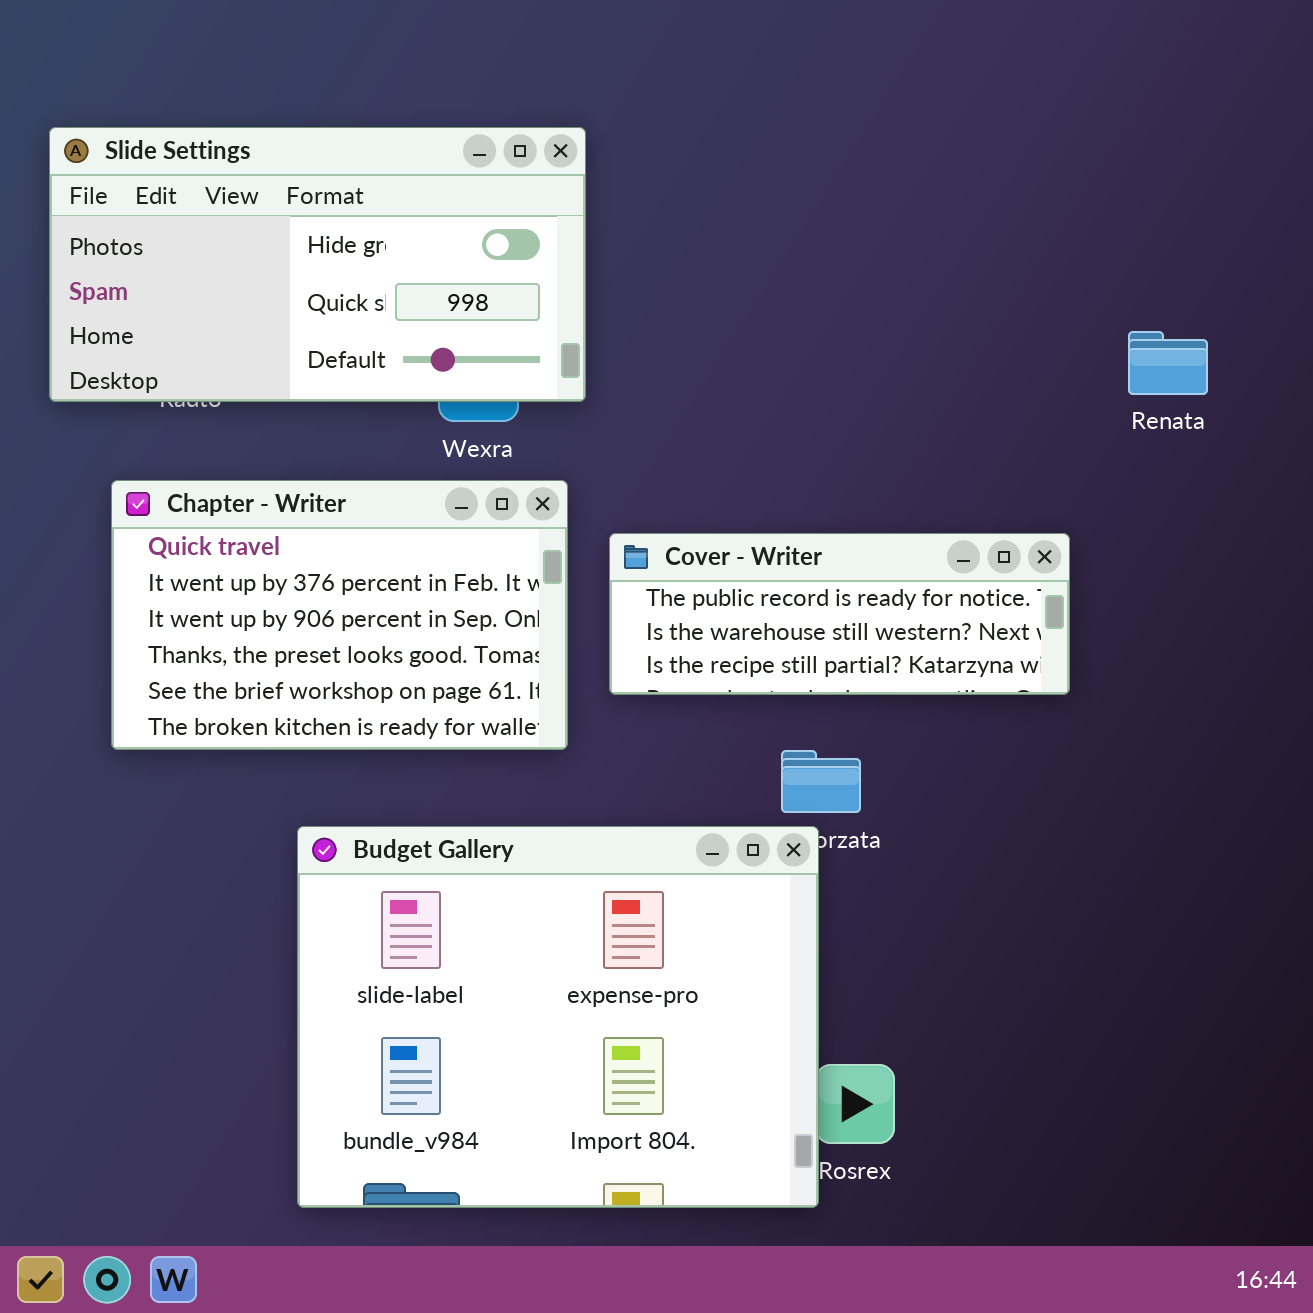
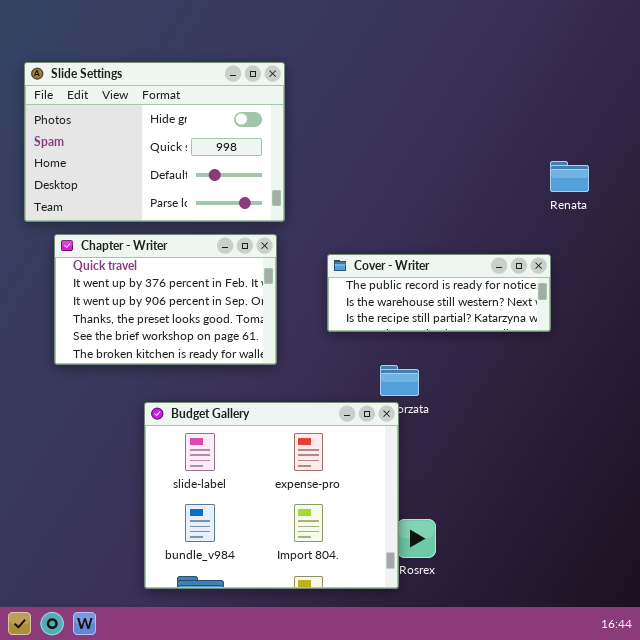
Slide Settings: [49,127,586,402] -> [24,62,285,222], resized
Cover - Writer: [609,533,1070,695] -> [327,254,551,332], moved

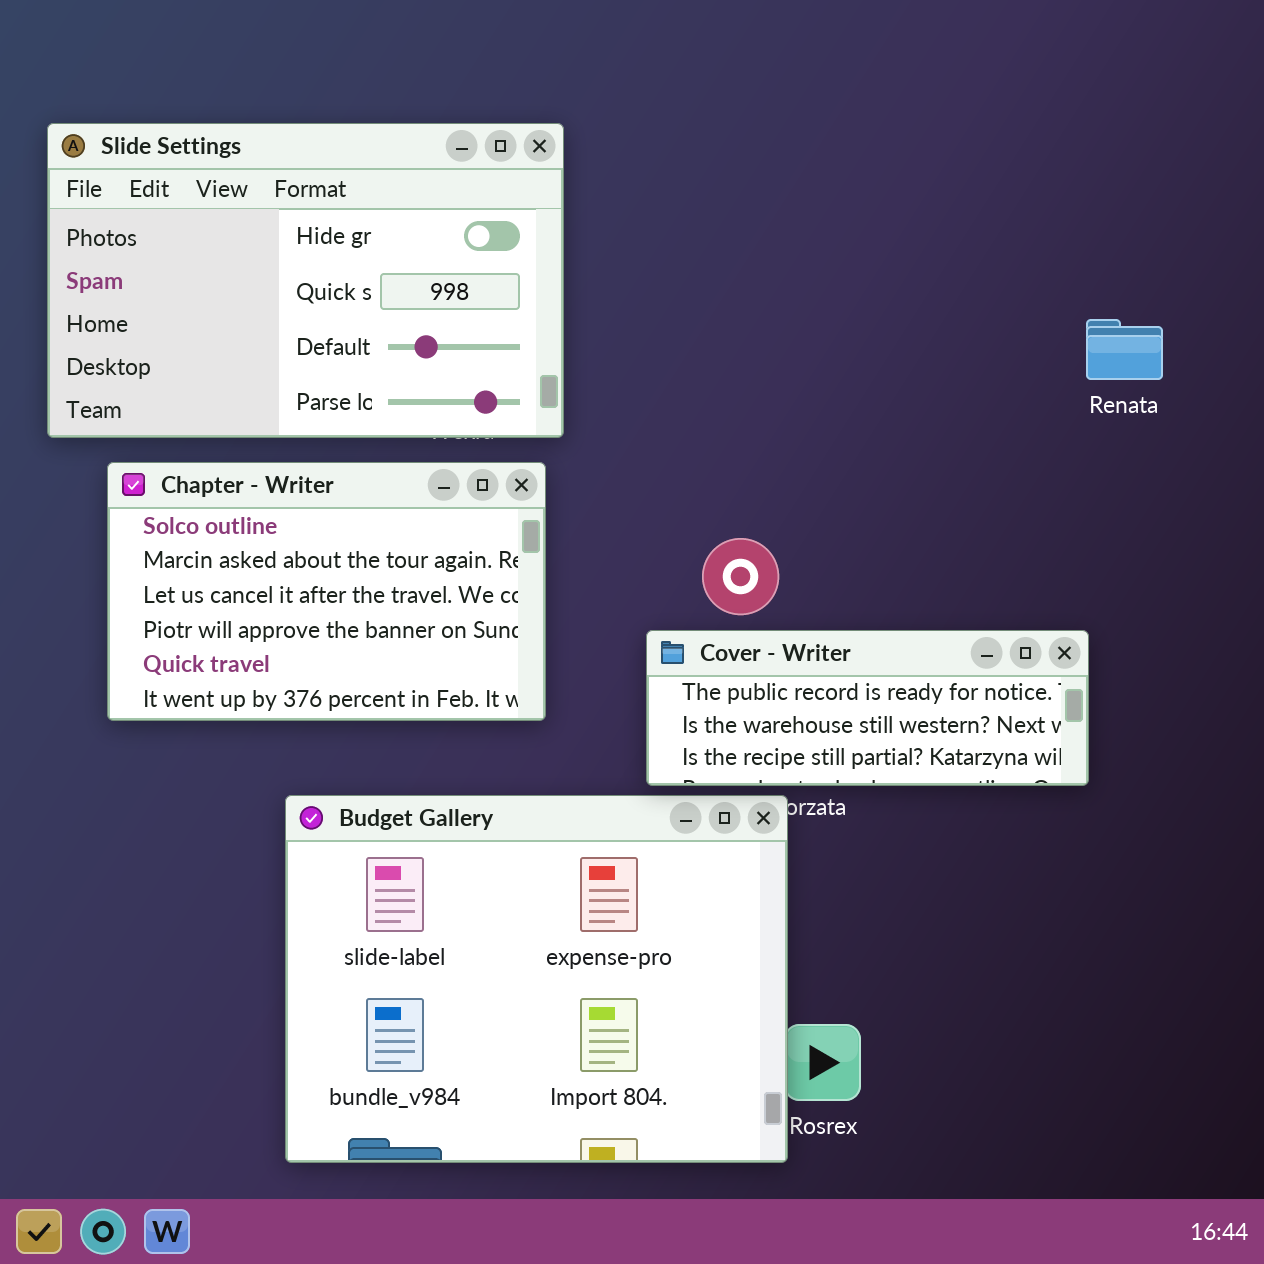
Chapter - Writer: [54,234,277,365] -> [107,462,546,721], scrolled up 4 rows
Cover - Writer: [327,254,551,332] -> [646,630,1089,786], moved

